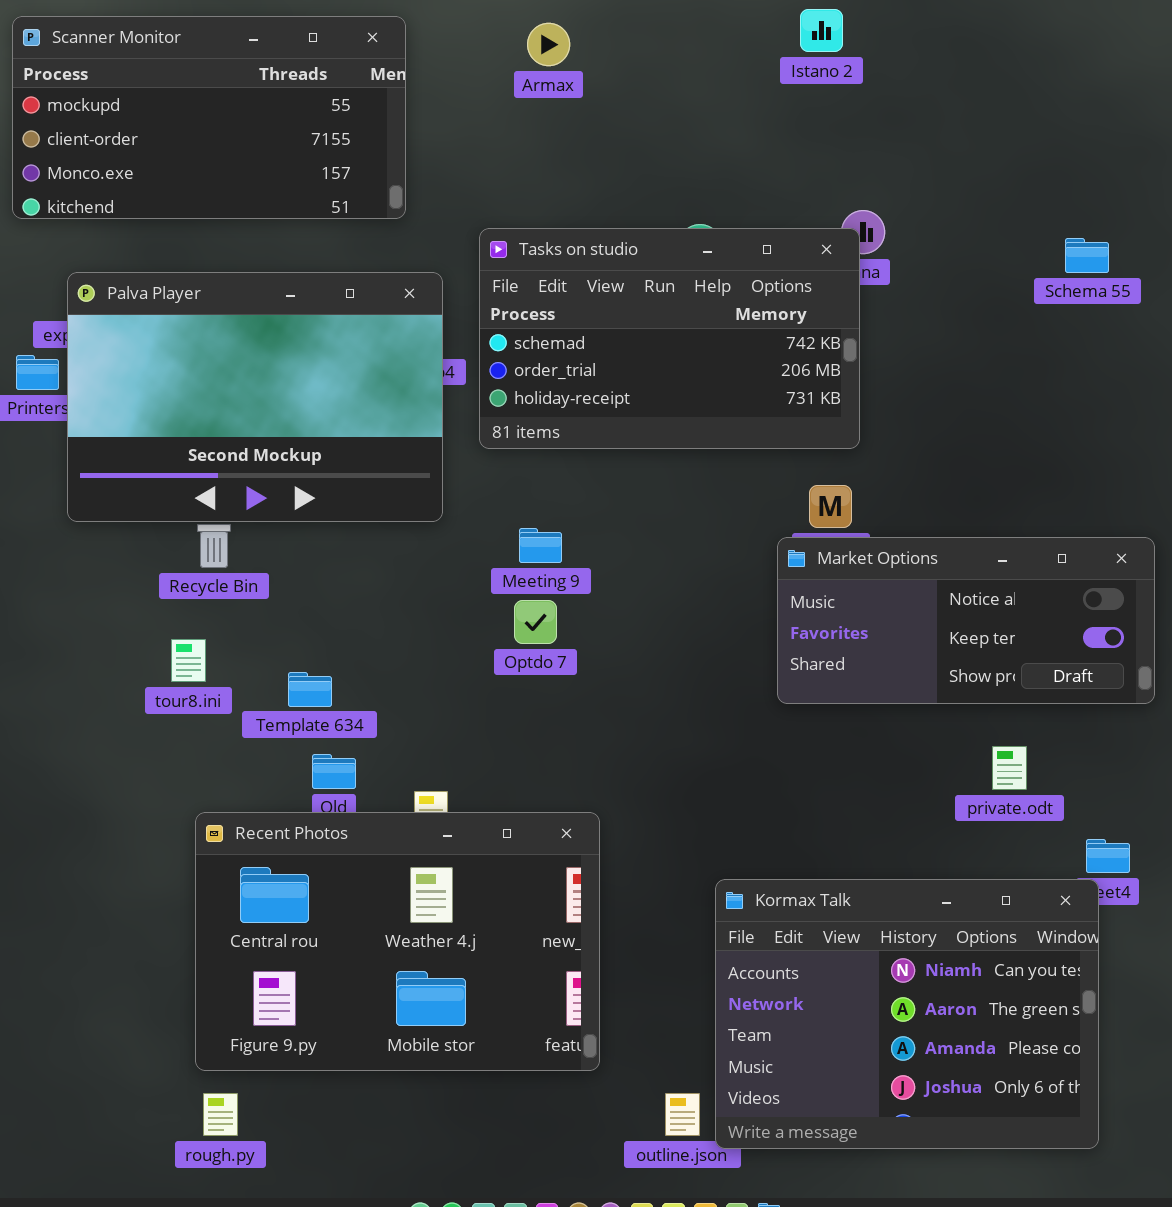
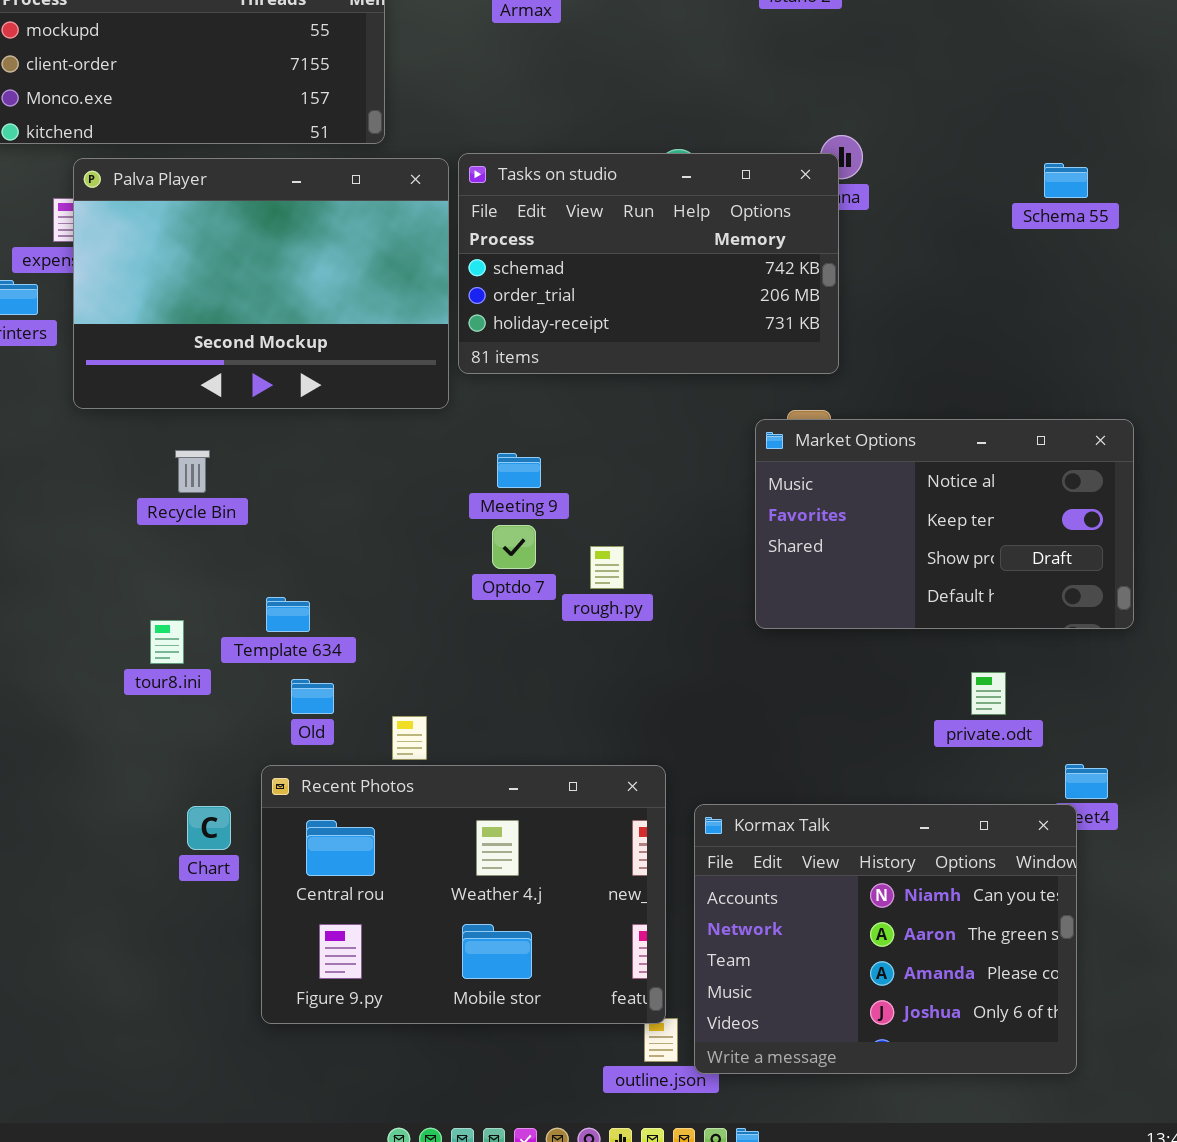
Palva Player: [67,272,443,522] -> [73,158,449,409], moved
Market Options: [777,537,1155,704] -> [755,419,1134,629], resized
tour8.ini: [171,639,206,682] -> [150,620,184,664], moved
Recent Photos: [195,812,600,1071] -> [261,765,666,1024], moved
rough.py: [203,1093,238,1136] -> [590,546,624,589], moved

